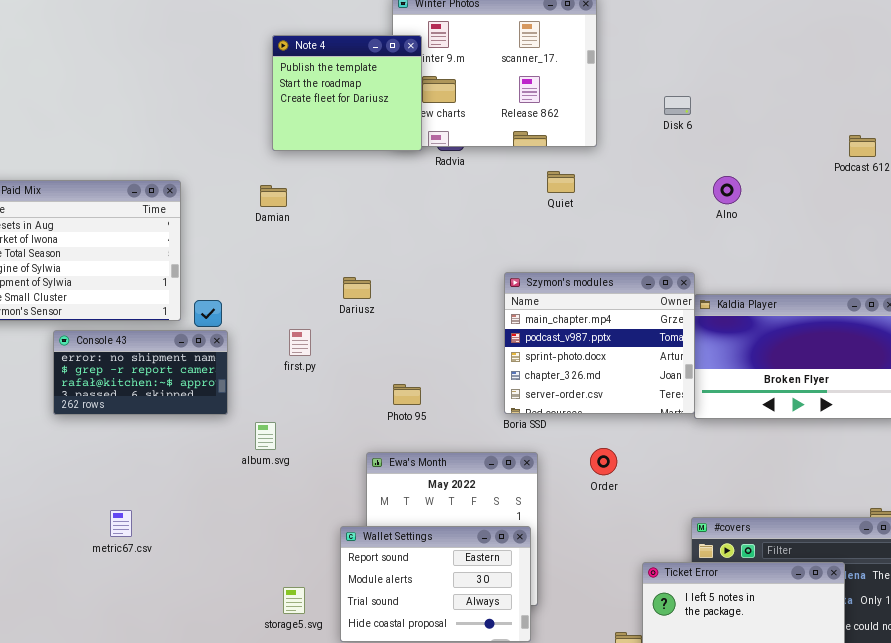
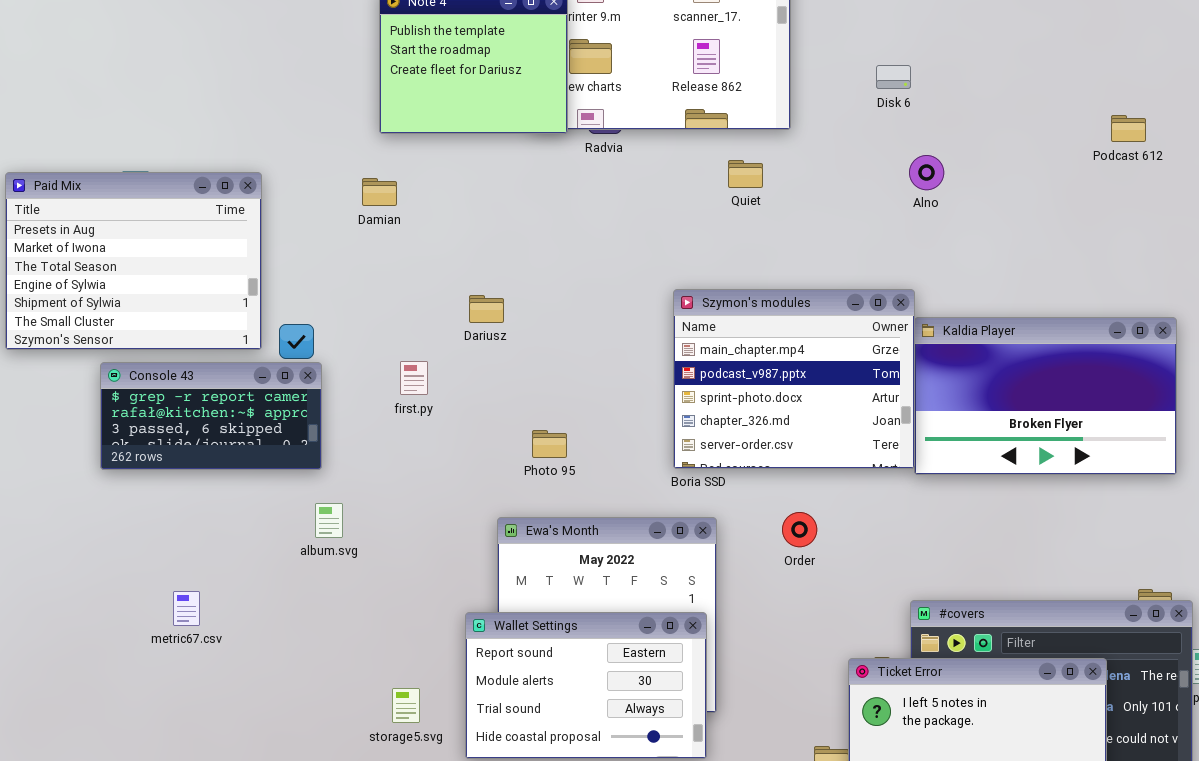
Alno: [713,176,741,204] -> [909,155,944,190], moved
Console 43: [53,330,228,415] -> [100,362,322,470], scrolled down 1 row
album.svg: [255,422,276,450] -> [315,503,343,538], moved

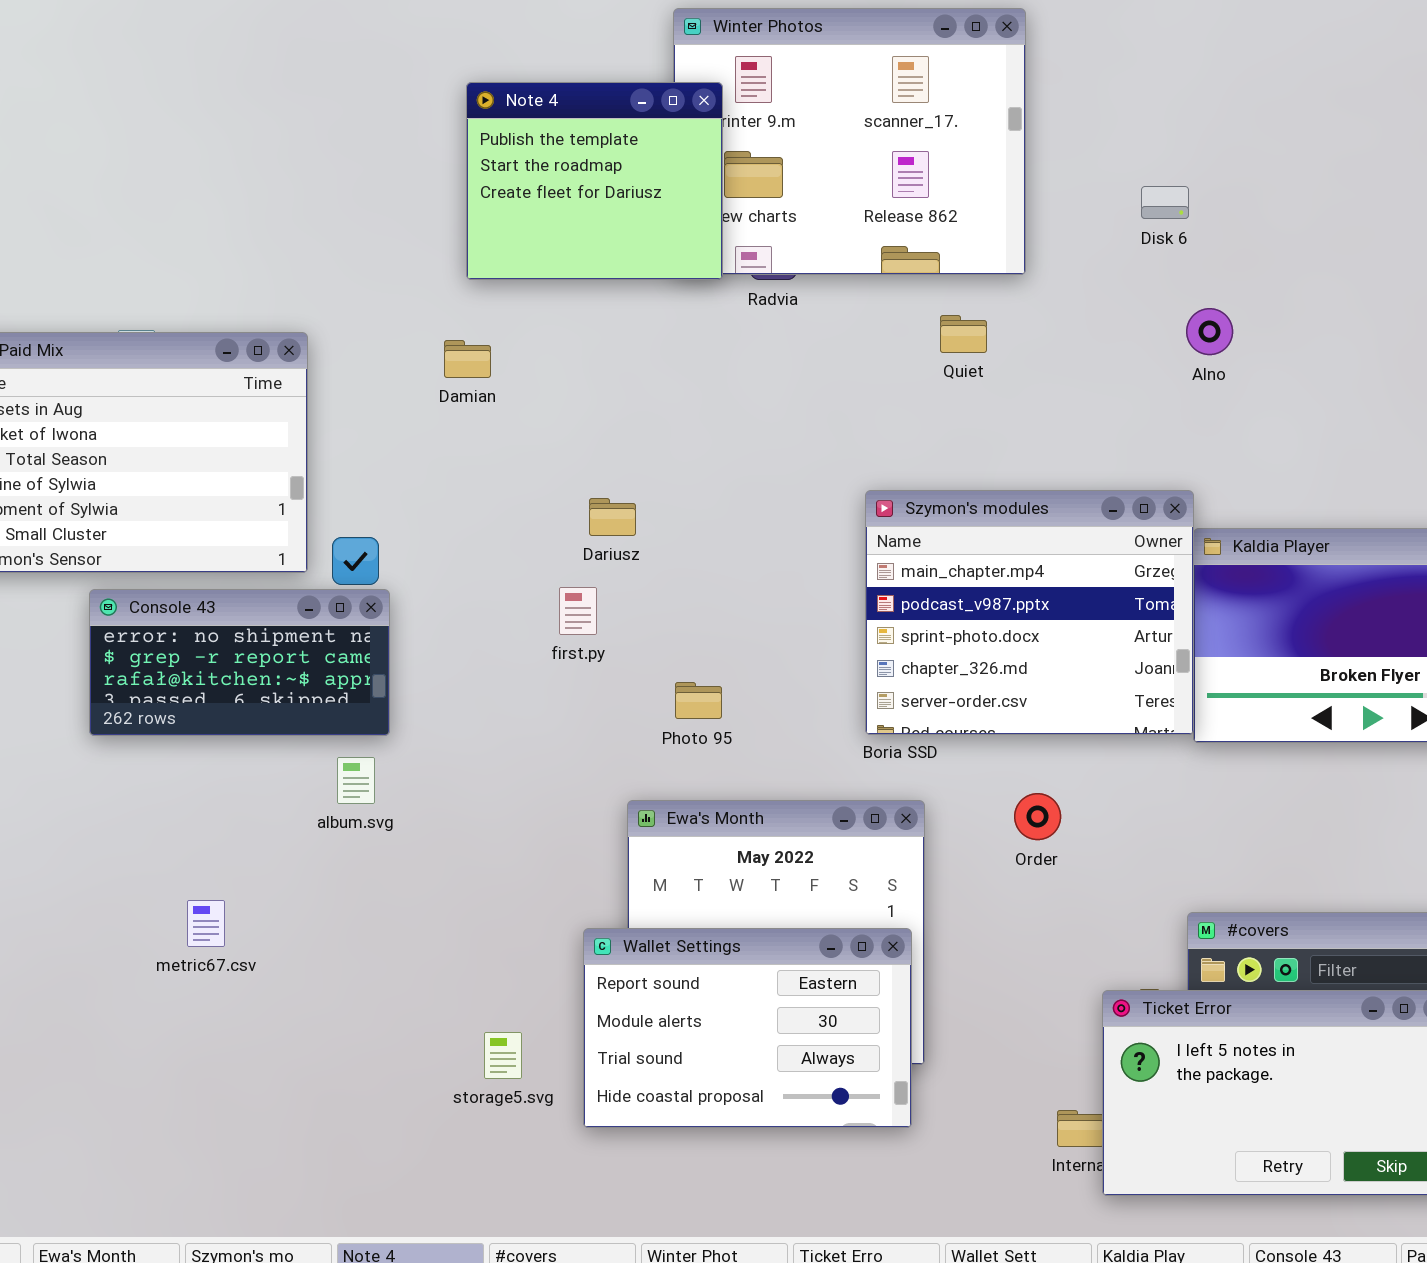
first.py: [400,361,428,395] -> [559,587,597,635], moved
Console 43: [100,362,322,470] -> [89,589,390,736], scrolled up 1 row
album.svg: [315,503,343,538] -> [337,757,375,804], moved

